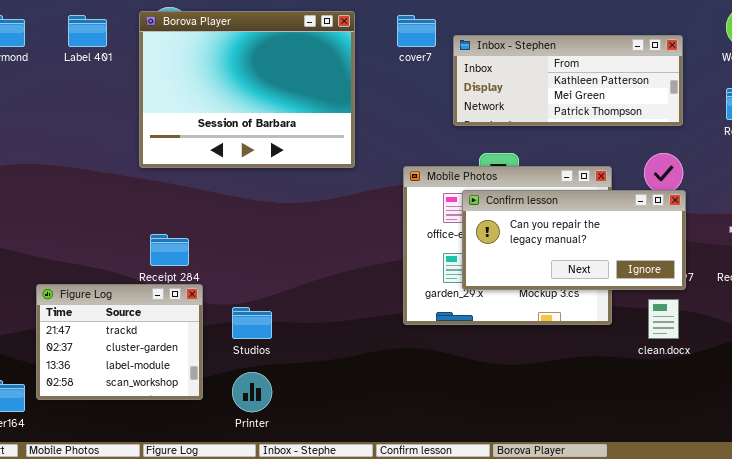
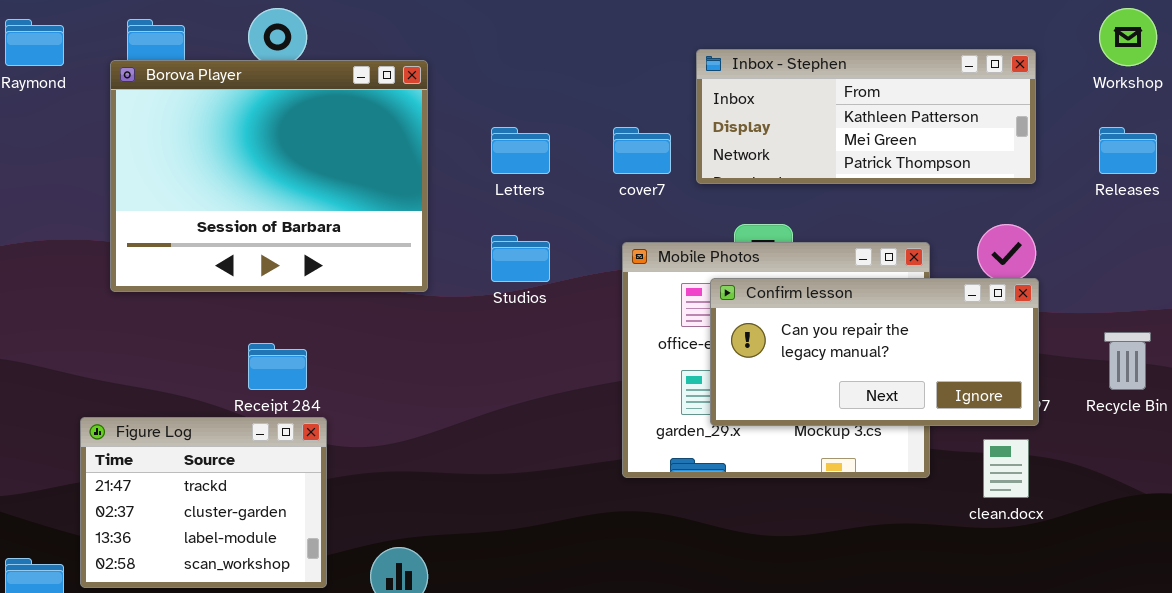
Borova Player: [139,11,355,168] -> [110,60,428,292], moved
cover7: [397,15,436,47] -> [613,127,671,174], moved
Studios: [232,307,272,339] -> [491,235,550,282], moved

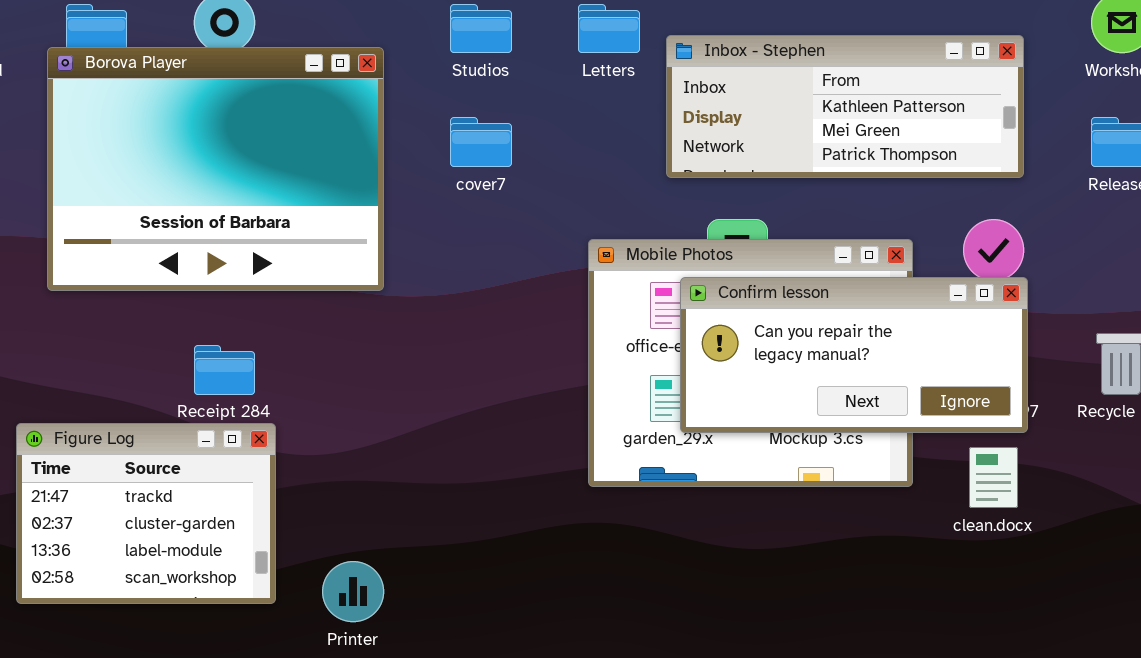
Letters: [491,127,550,174] -> [578,4,640,53], moved
cover7: [613,127,671,174] -> [450,117,512,167], moved
Studios: [491,235,550,282] -> [450,4,512,53], moved

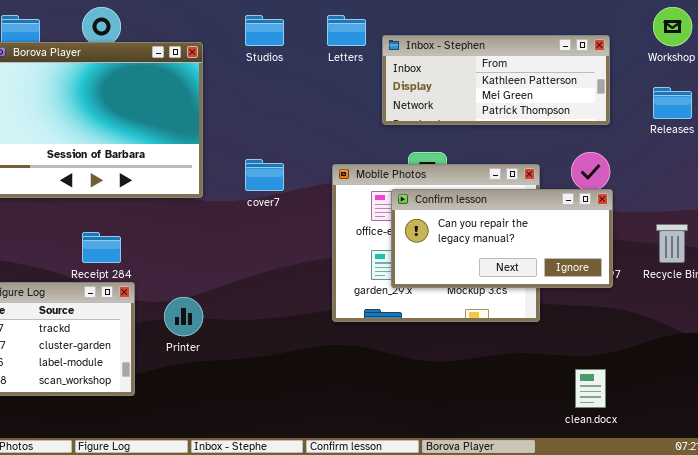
cover7: [450,117,512,167] -> [245,159,284,191], moved
clean.docx: [969,447,1018,508] -> [575,369,606,408], moved
Printer: [322,561,384,622] -> [164,297,203,336], moved

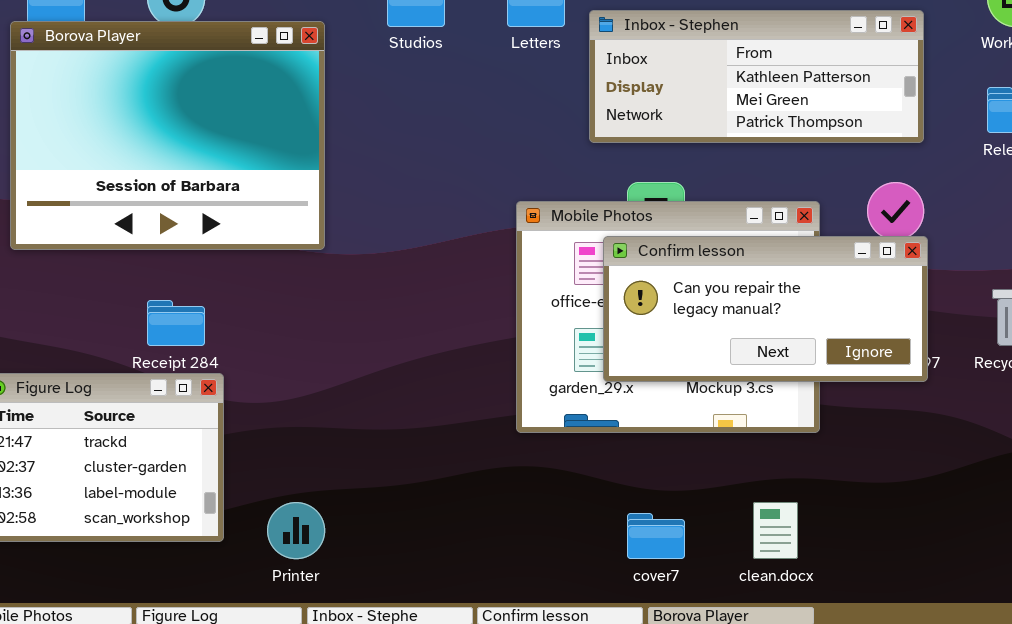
cover7: [245,159,284,191] -> [627,513,685,559], moved
Printer: [164,297,203,336] -> [267,502,325,559], moved
clean.docx: [575,369,606,408] -> [753,502,798,559], moved

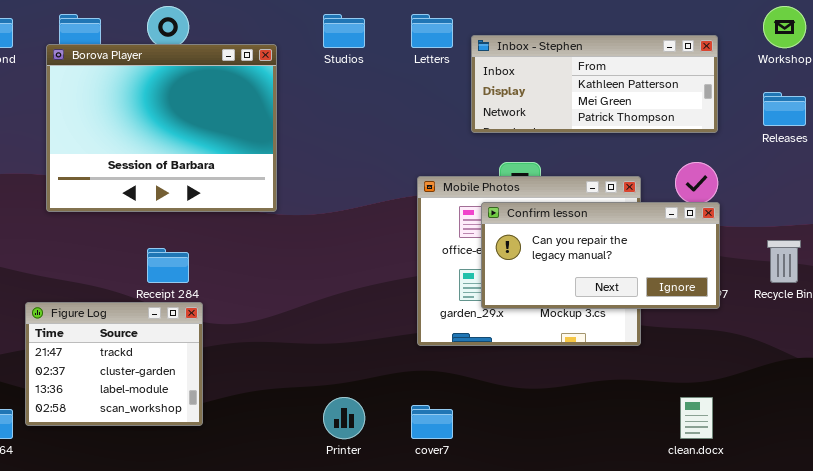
Printer: [267,502,325,559] -> [323,397,365,439], moved
clean.docx: [753,502,798,559] -> [680,397,713,439], moved
cover7: [627,513,685,559] -> [411,405,453,439], moved

